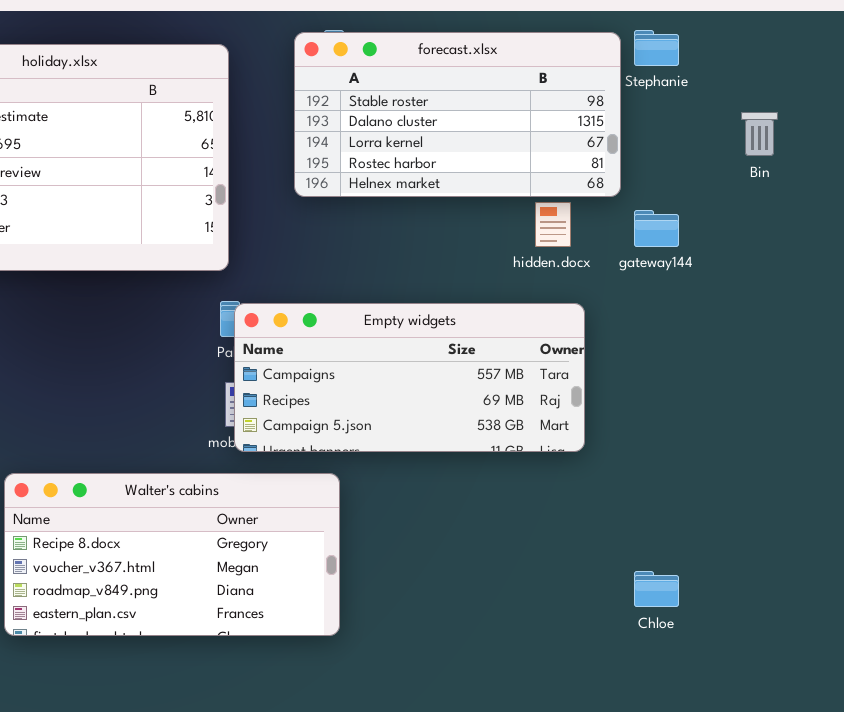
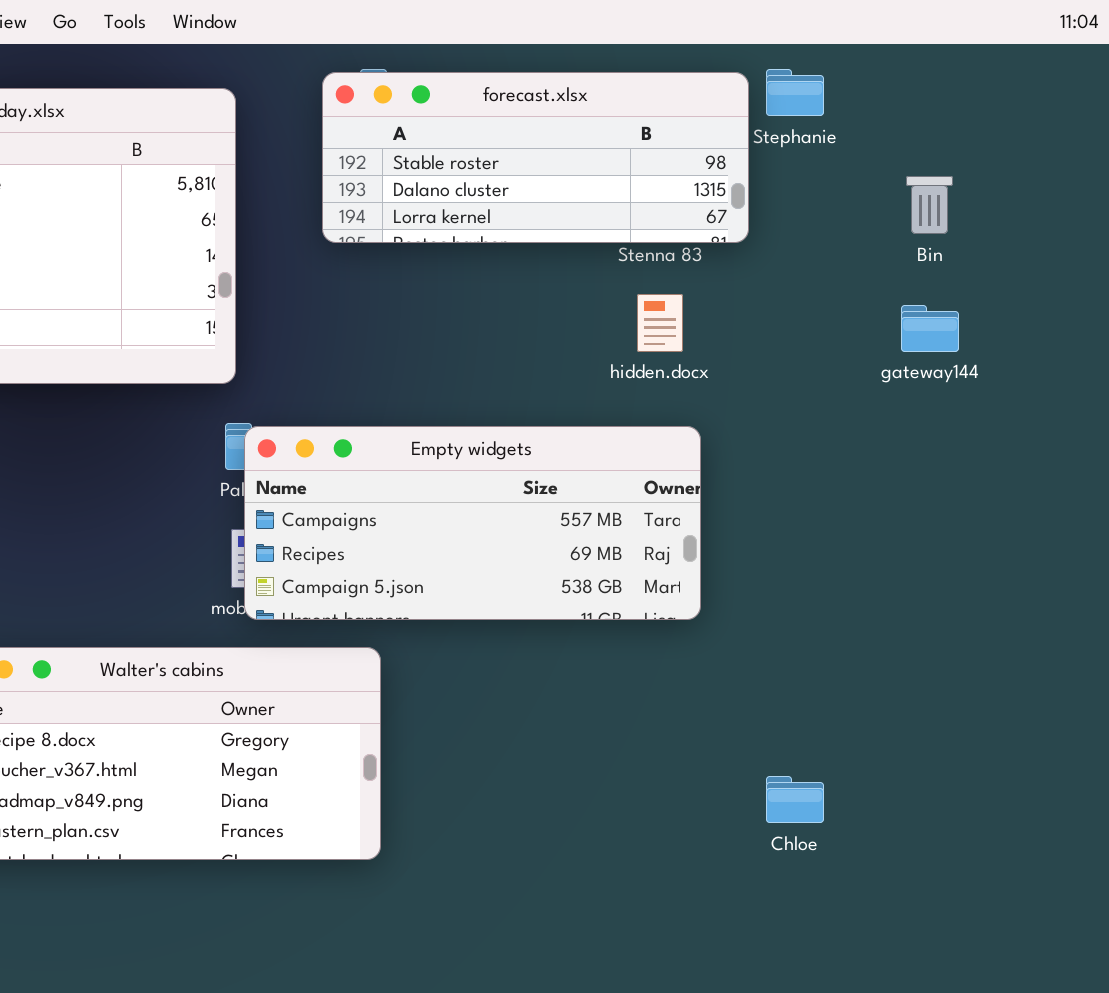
forecast.xlsx: [294,32,621,197] -> [322,72,749,243], resized
gateway144: [634,210,679,247] -> [901,305,959,352], moved

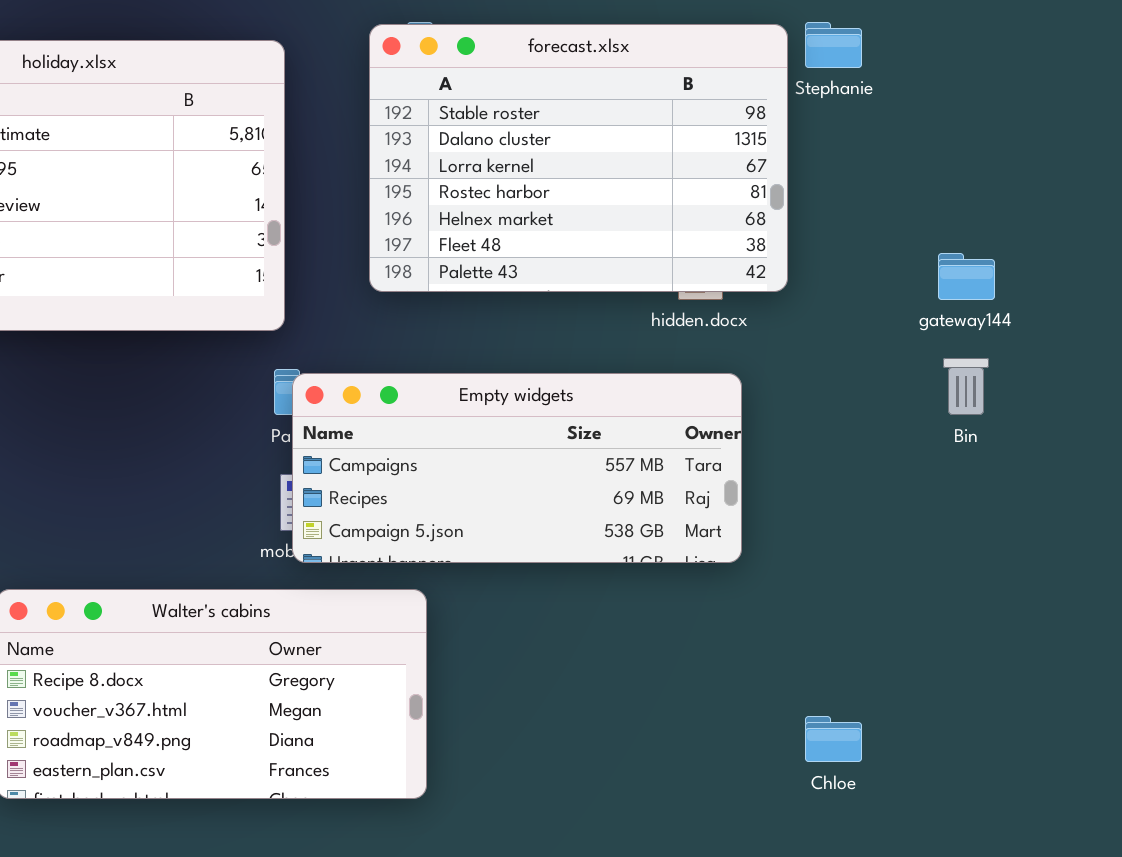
forecast.xlsx: [322,72,749,243] -> [369,24,788,292], resized
Bin: [906,176,953,234] -> [943,358,989,415], moved

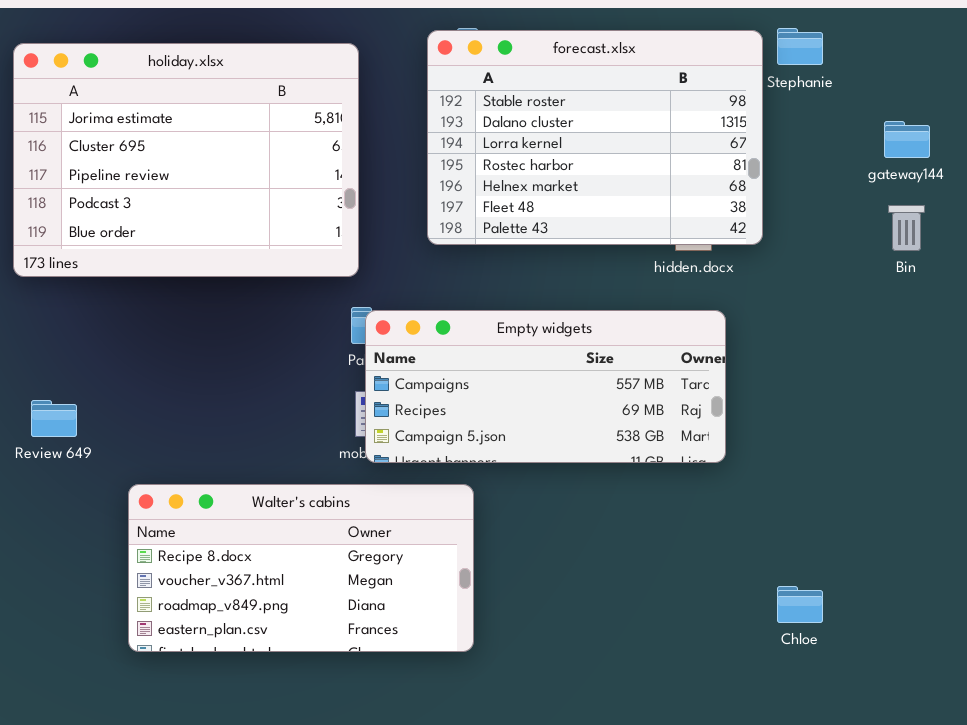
gateway144: [938,253,995,300] -> [884,121,930,158], moved
Bin: [943,358,989,415] -> [888,205,925,251], moved

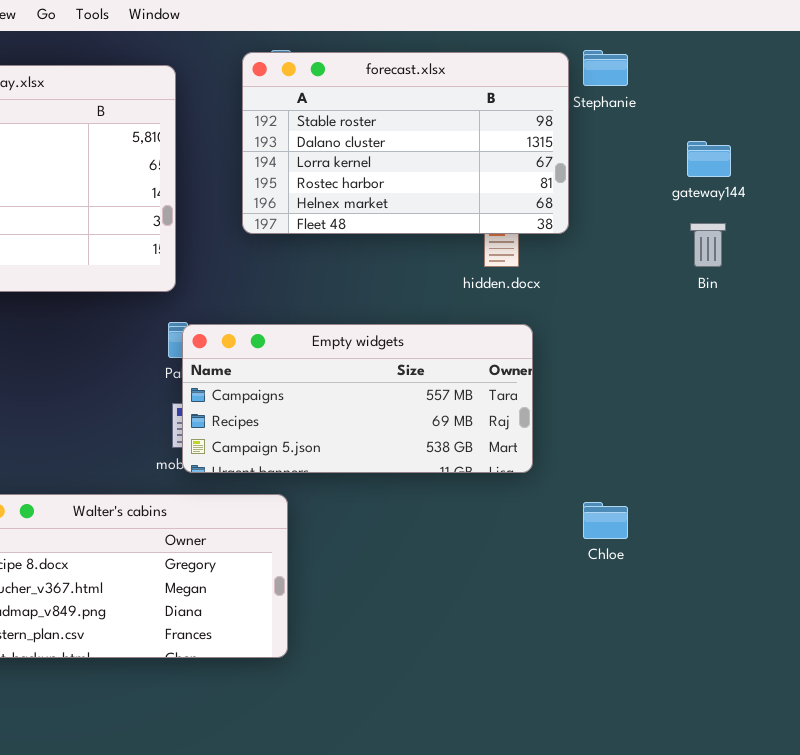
forecast.xlsx: [427,30,763,245] -> [242,52,569,234], resized
Chloe: [777,586,823,623] -> [583,502,628,539], moved

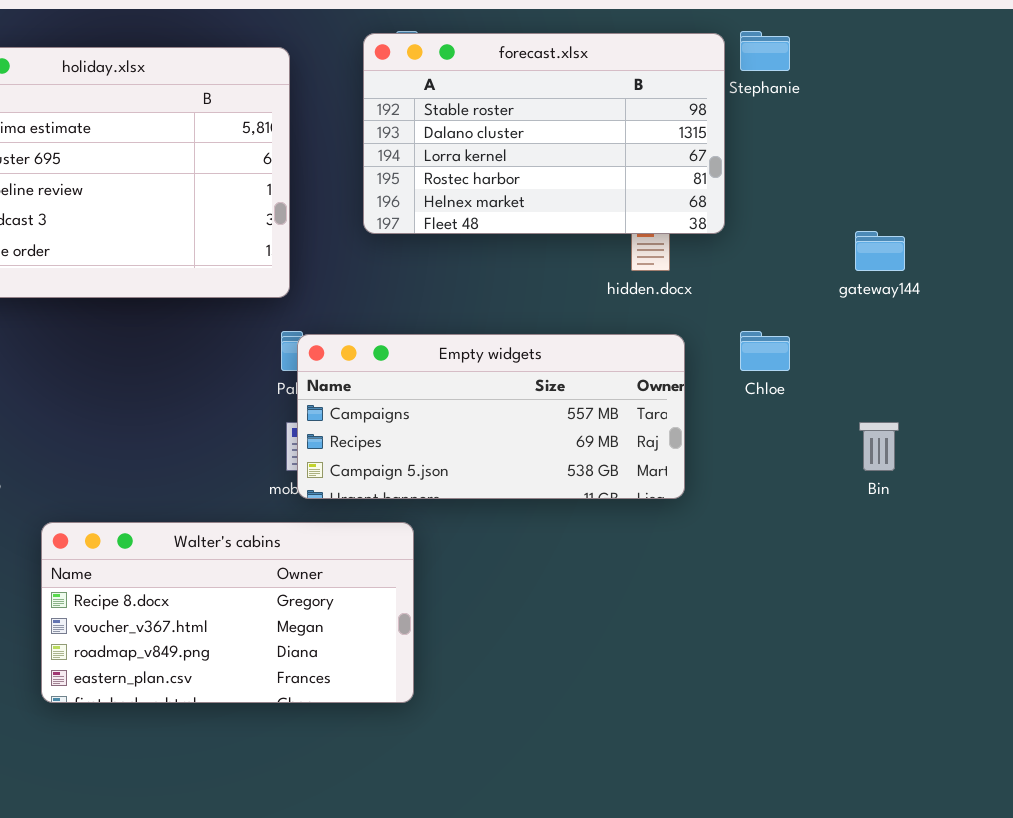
gateway144: [687,141,731,177] -> [855,231,905,271], moved
Bin: [690,223,726,267] -> [859,422,899,471], moved
Chloe: [583,502,628,539] -> [740,331,790,371], moved

